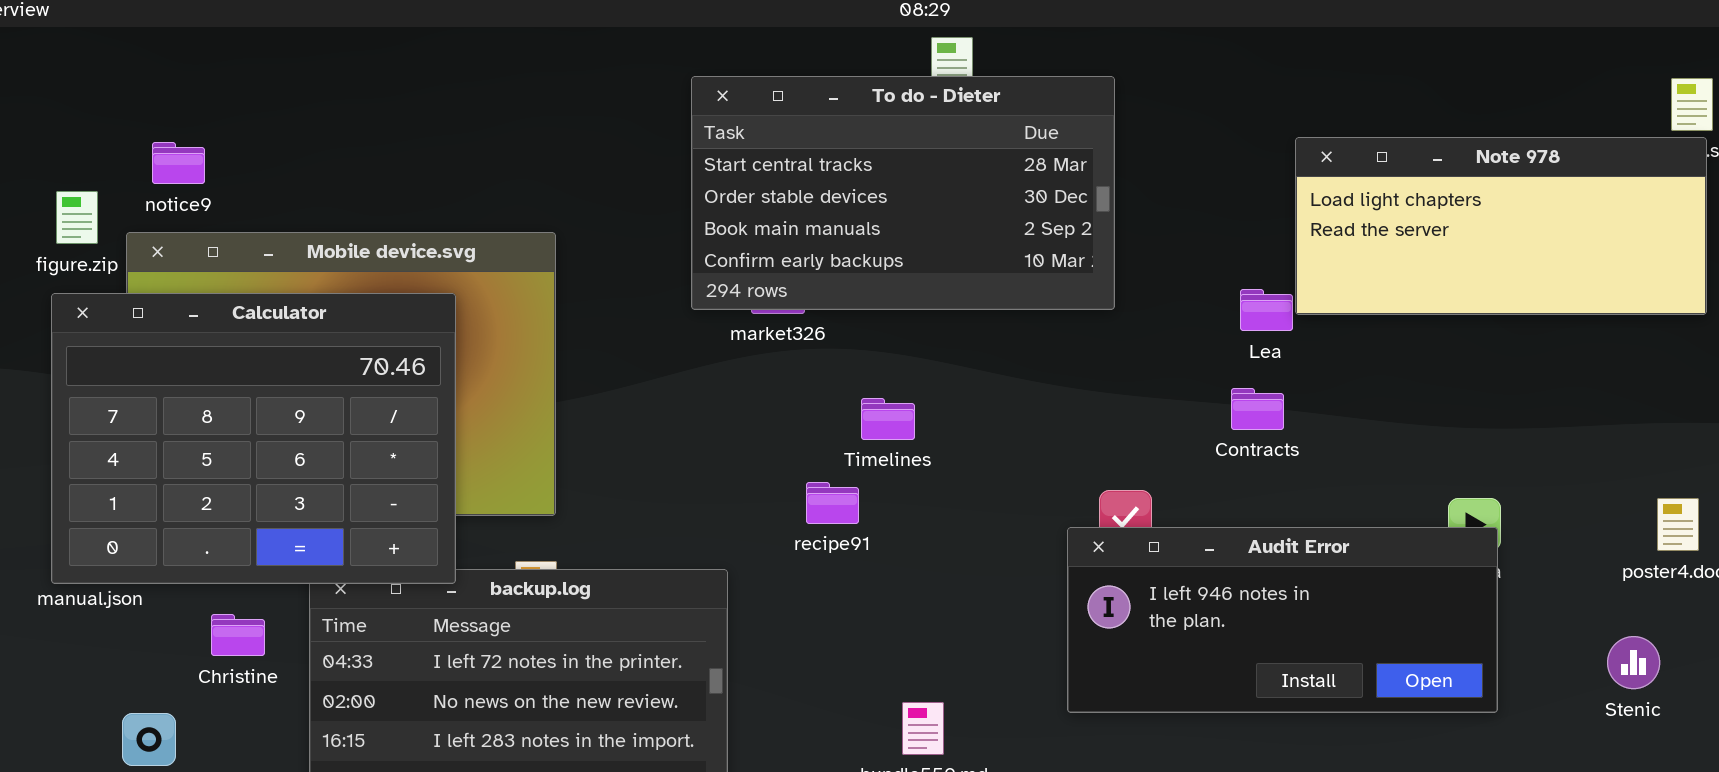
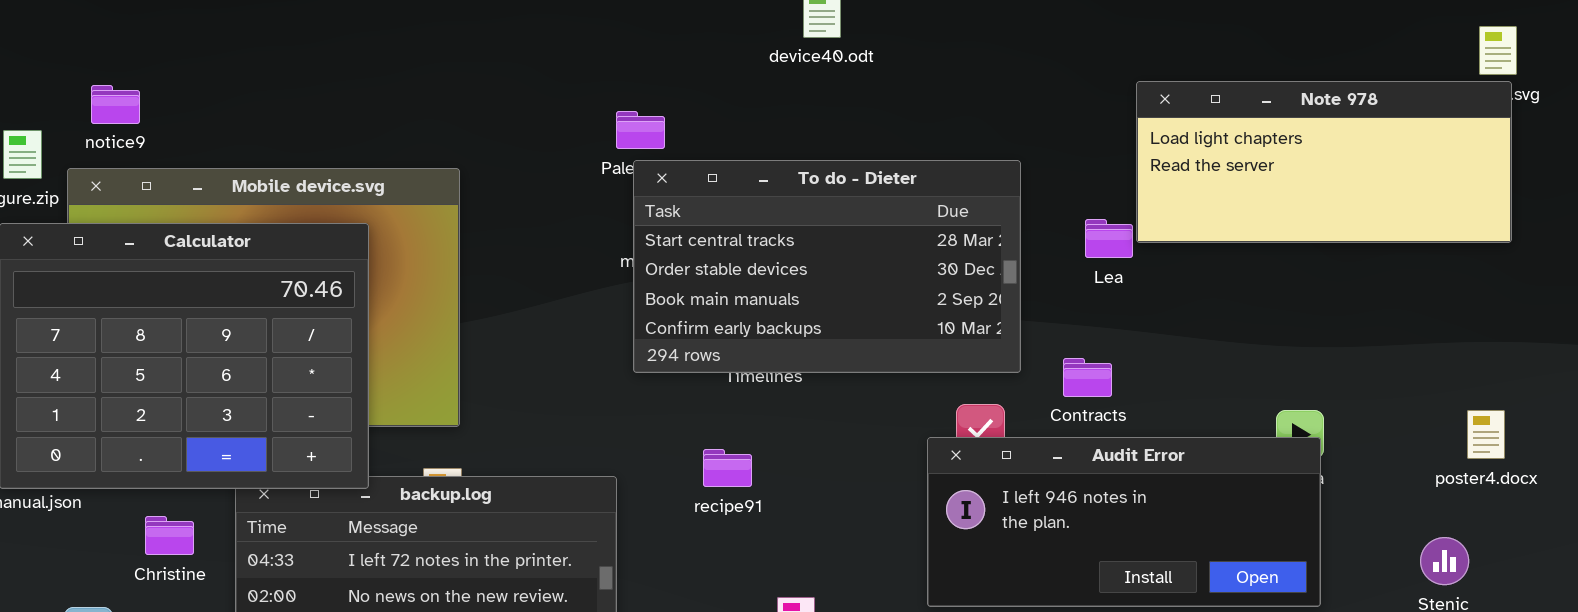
To do - Dieter: [691,76,1115,310] -> [633,160,1021,373], moved
Contracts: [1231,388,1284,430] -> [1063,358,1112,397], moved
recipe91: [806,482,859,524] -> [703,449,752,487], moved

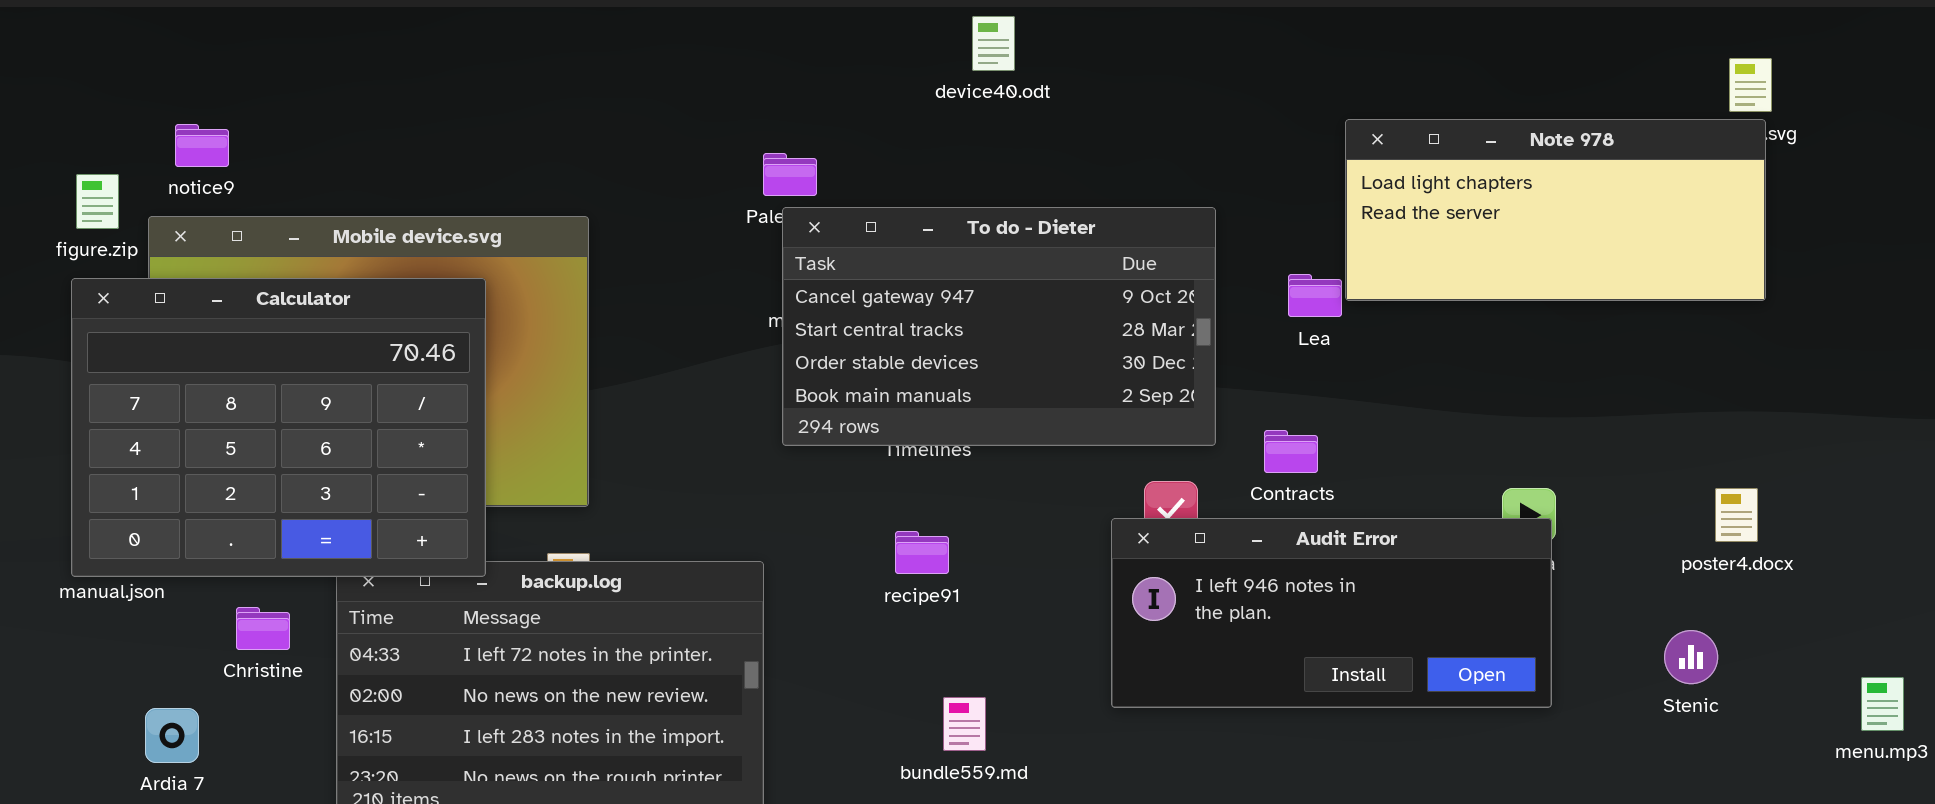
To do - Dieter: [633,160,1021,373] -> [782,207,1216,446], scrolled up 1 row
recipe91: [703,449,752,487] -> [895,531,949,574], moved

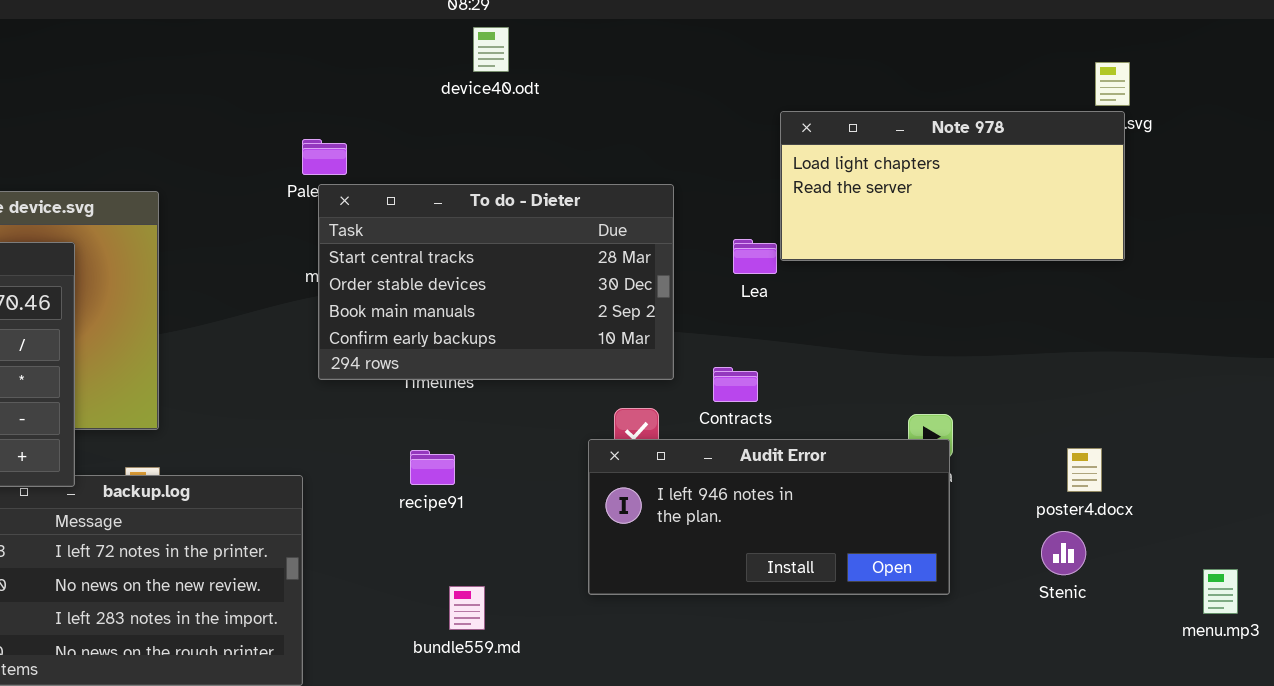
To do - Dieter: [782,207,1216,446] -> [318,184,674,380], scrolled down 1 row
poster4.docx: [1715,488,1758,542] -> [1067,448,1102,492], moved

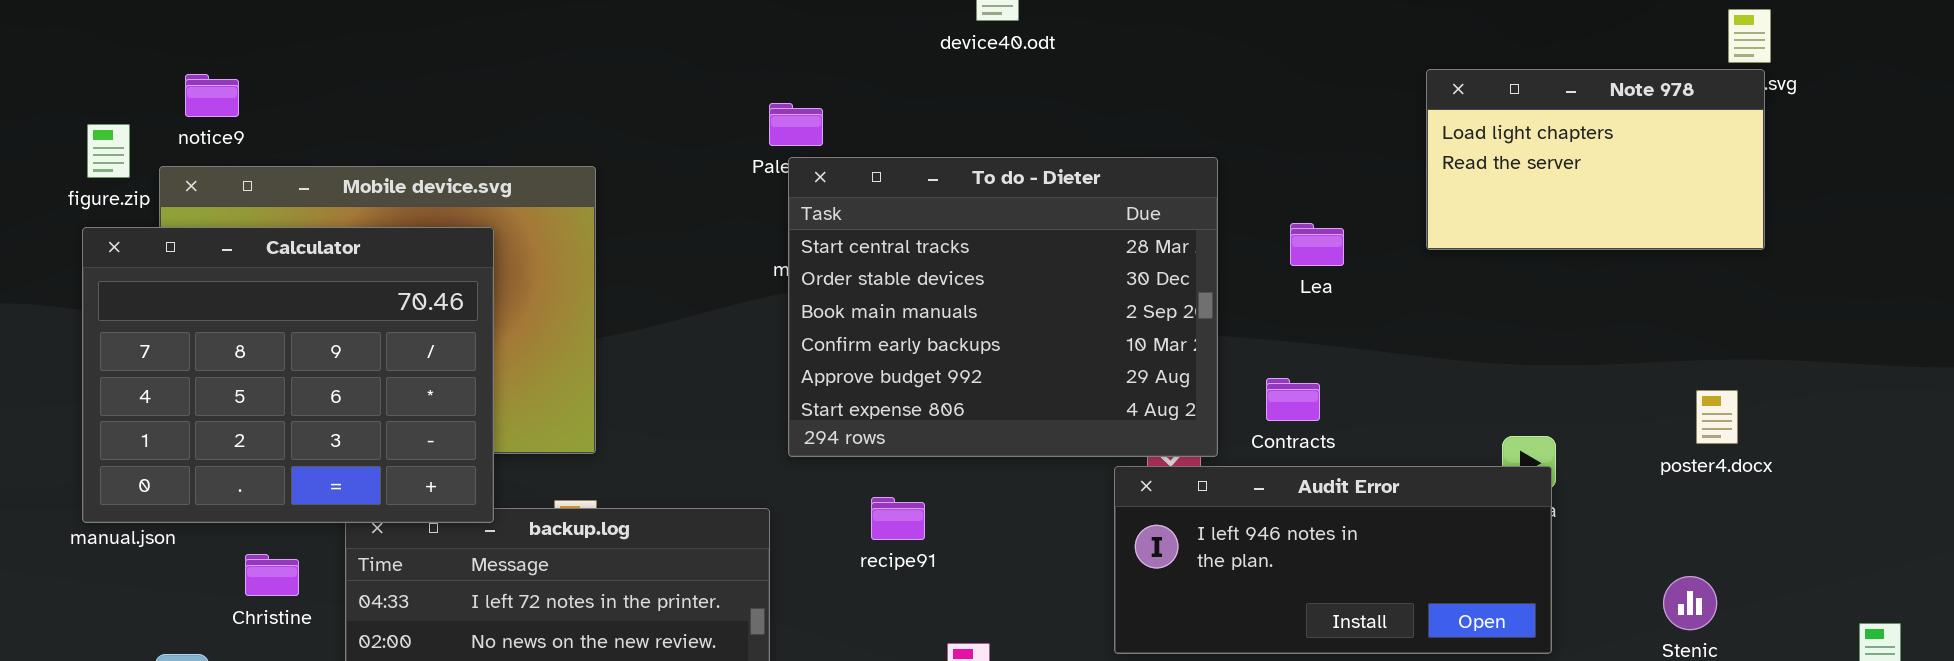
Note 978: [780,111,1125,261] -> [1426,69,1765,250], resized
To do - Dieter: [318,184,674,380] -> [788,157,1218,457], resized
poster4.docx: [1067,448,1102,492] -> [1696,390,1738,444], moved
recipe91: [410,450,455,485] -> [871,497,925,540], moved

